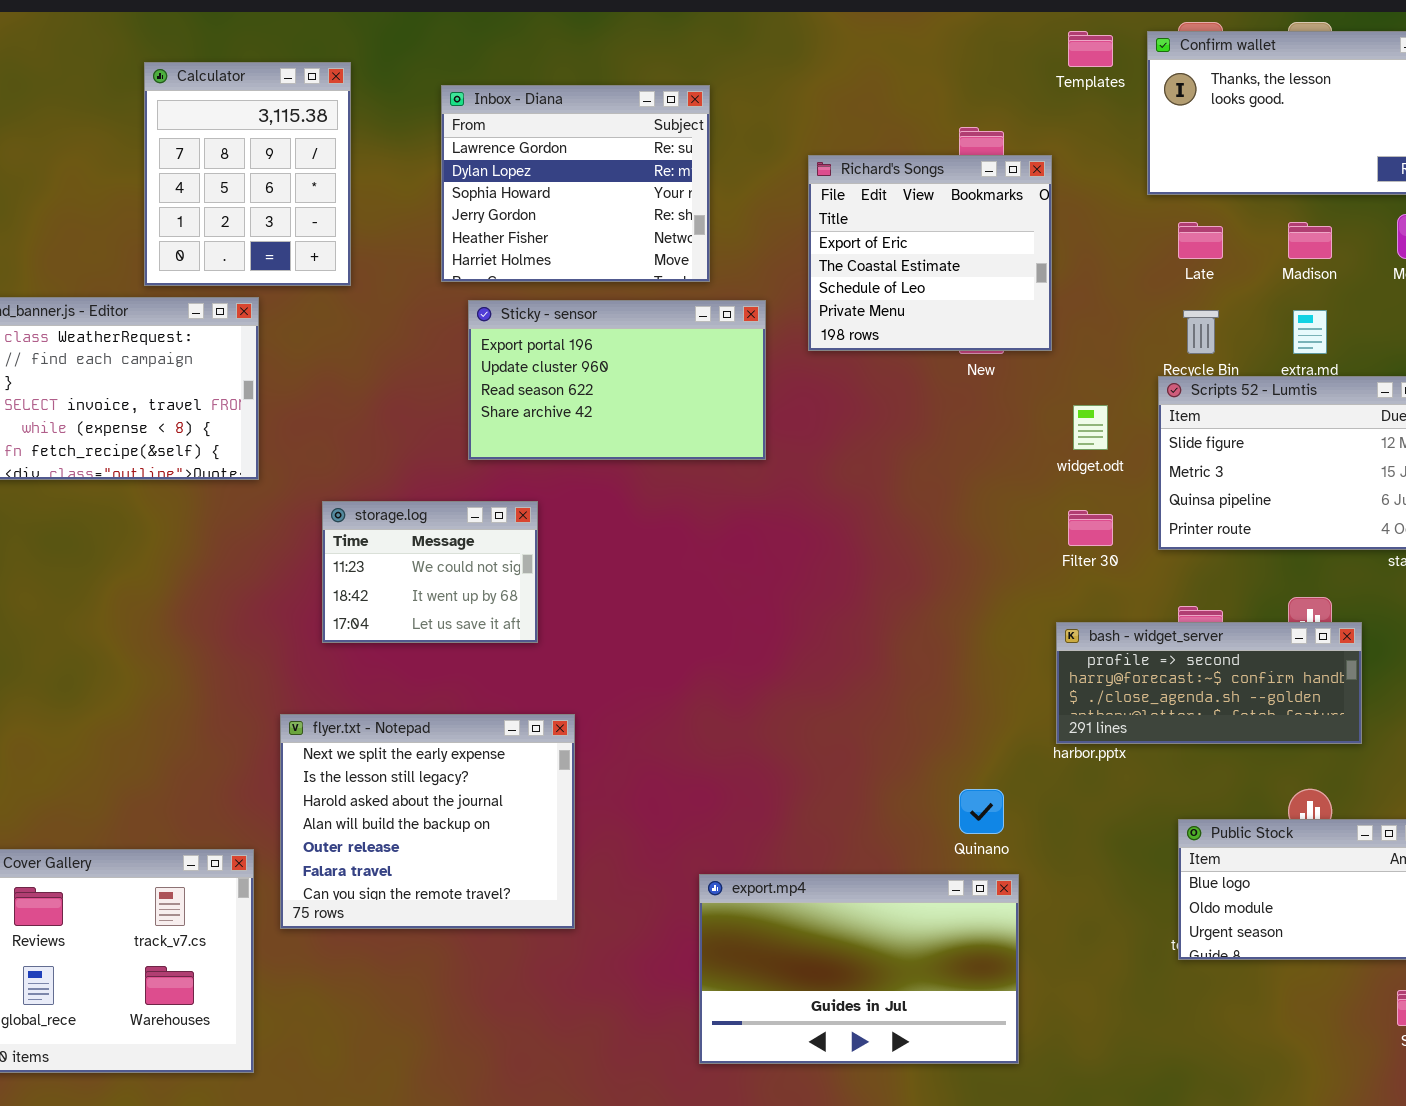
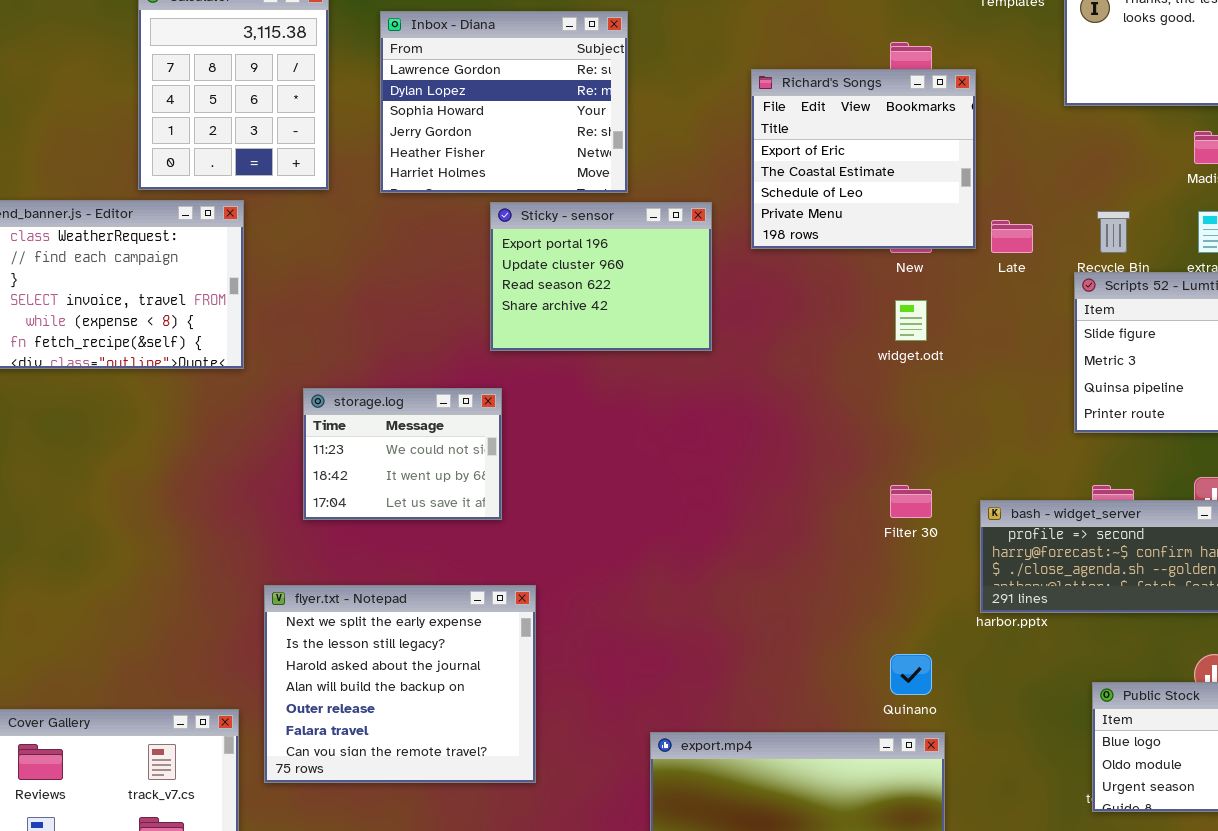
Inbox - Diana: [441,85,710,282] -> [380,11,628,193], moved
Late: [1178,222,1223,259] -> [991,220,1033,253], moved
Sticky - sensor: [468,300,766,460] -> [490,202,712,351], resized
widget.odt: [1073,405,1108,450] -> [895,300,927,341], moved
Filter 30: [1068,510,1113,546] -> [890,485,932,518], moved

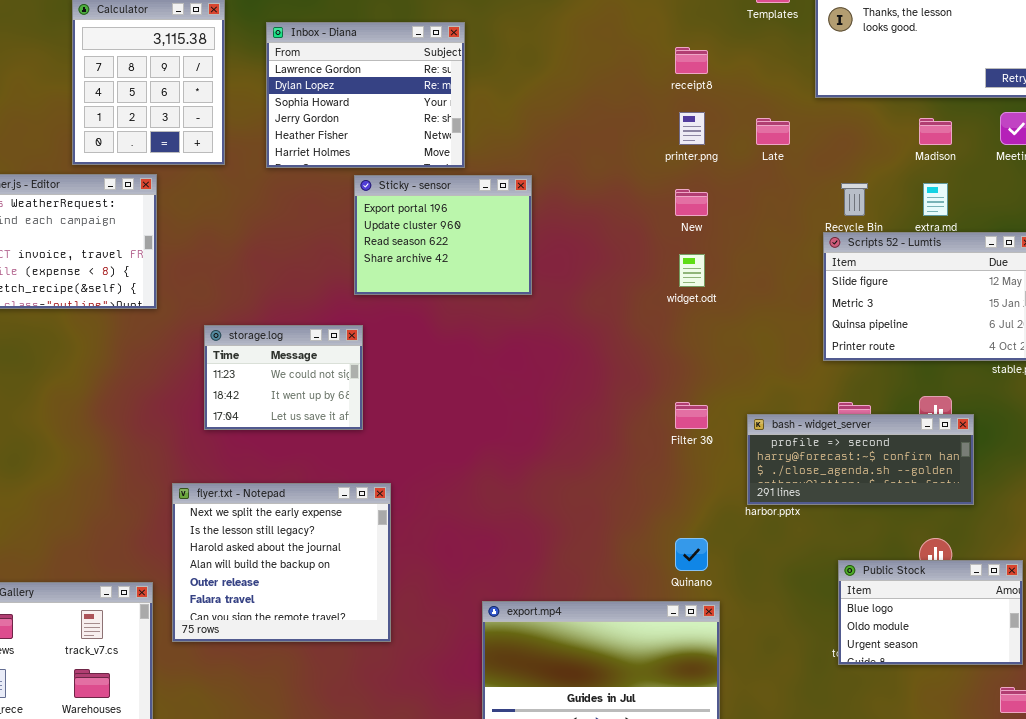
Richard's Songs: [751,69,976,249] -> none, closed
Late: [991,220,1033,253] -> [756,118,790,145], moved

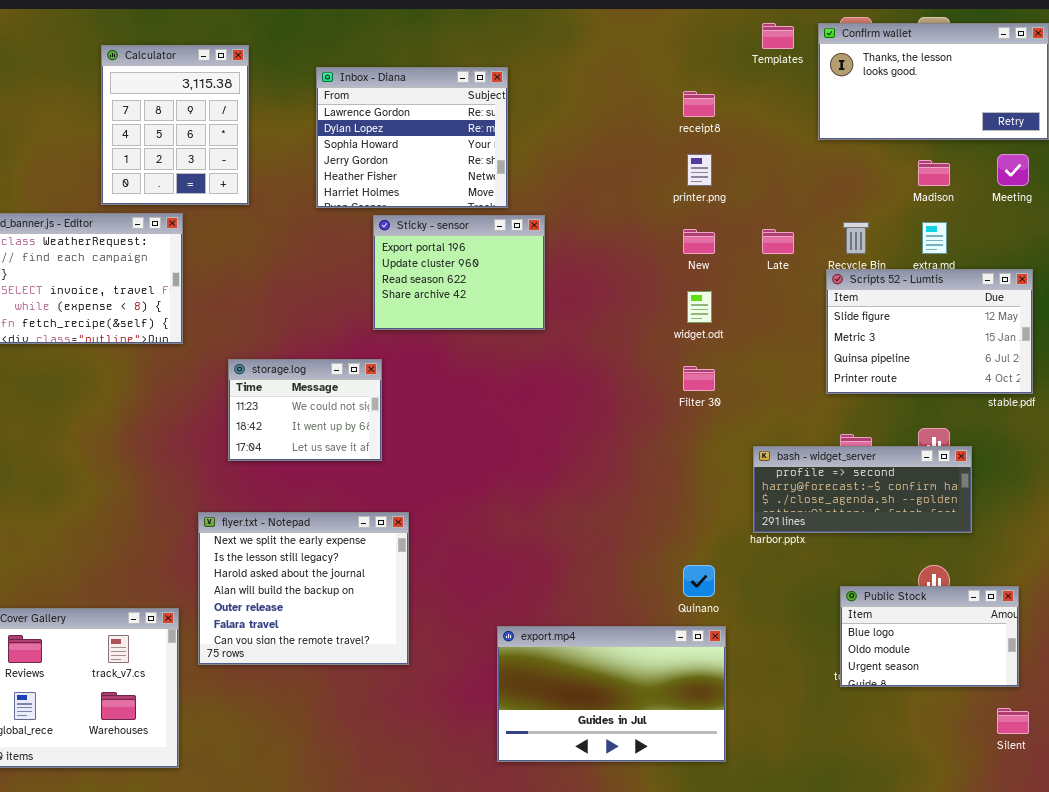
Inbox - Diana: [266,22,465,168] -> [316,67,508,208], moved
Late: [756,118,790,145] -> [762,229,794,254], moved
Filter 30: [675,402,708,429] -> [683,366,715,391], moved

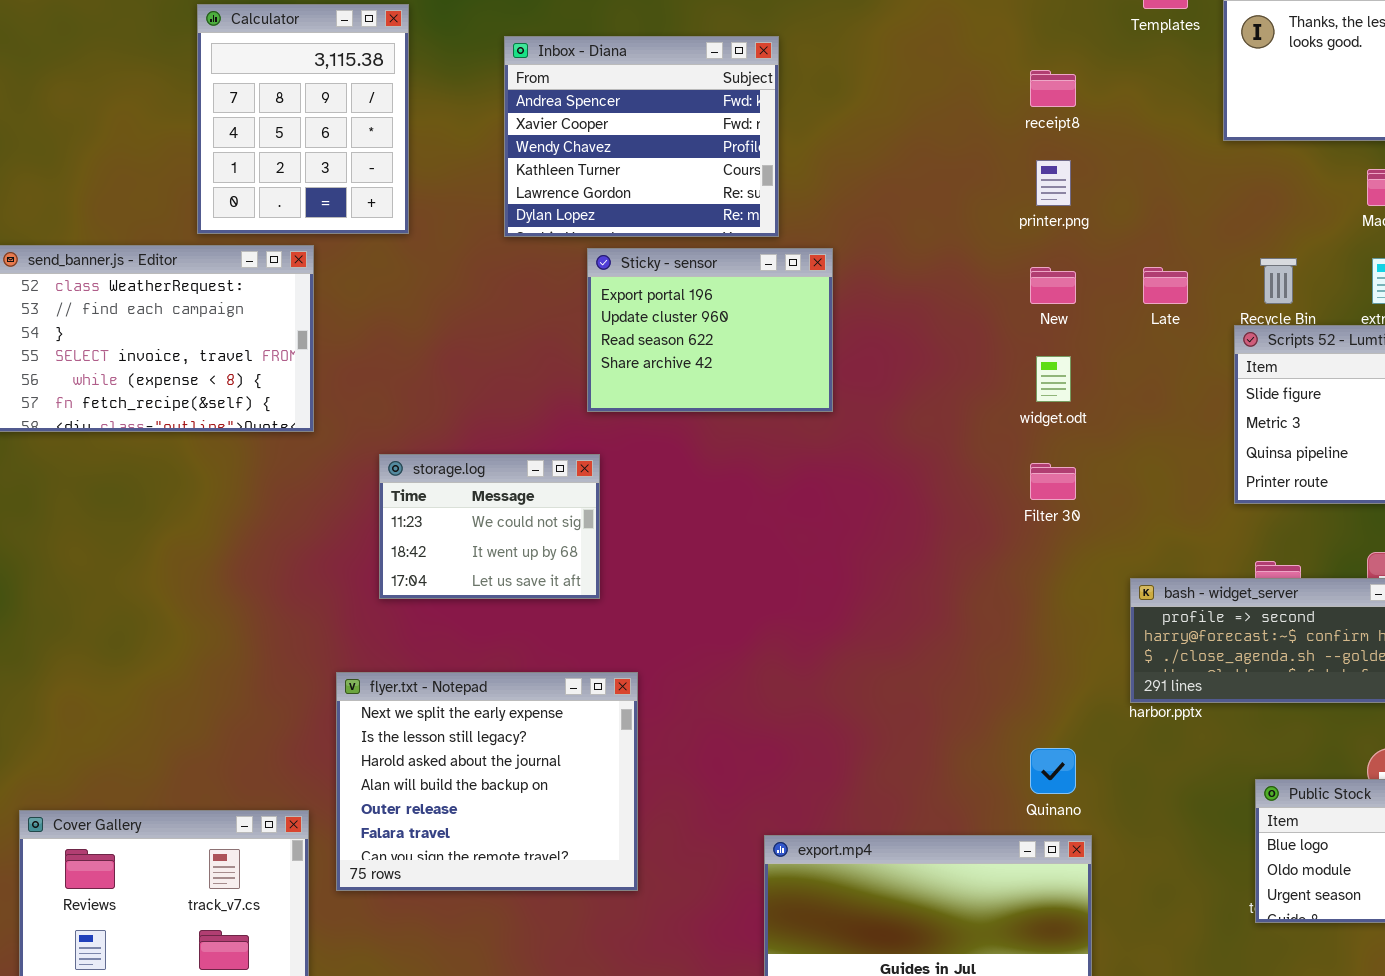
Inbox - Diana: [316,67,508,208] -> [504,36,779,237], scrolled up 4 rows

